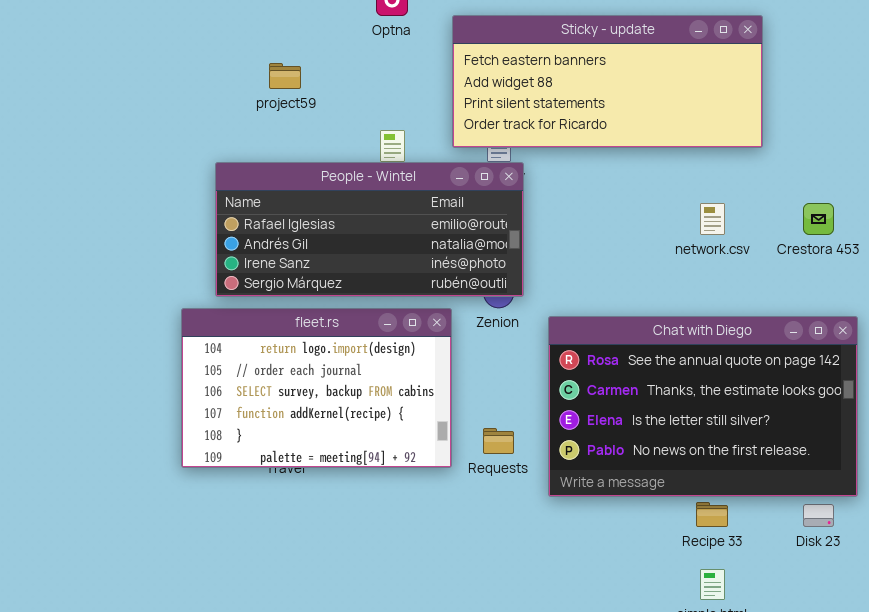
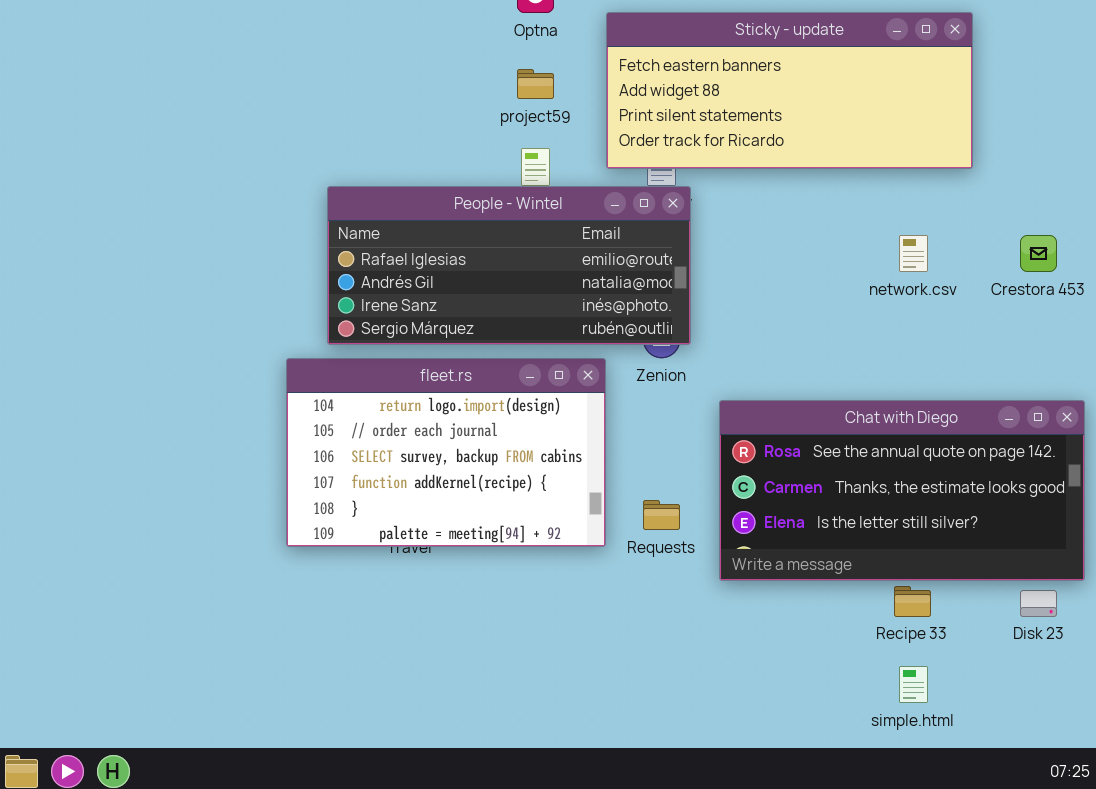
project59: [269,63,301,89] -> [517,69,554,99], moved
Chat with Diego: [548,316,858,497] -> [719,400,1085,581], resized

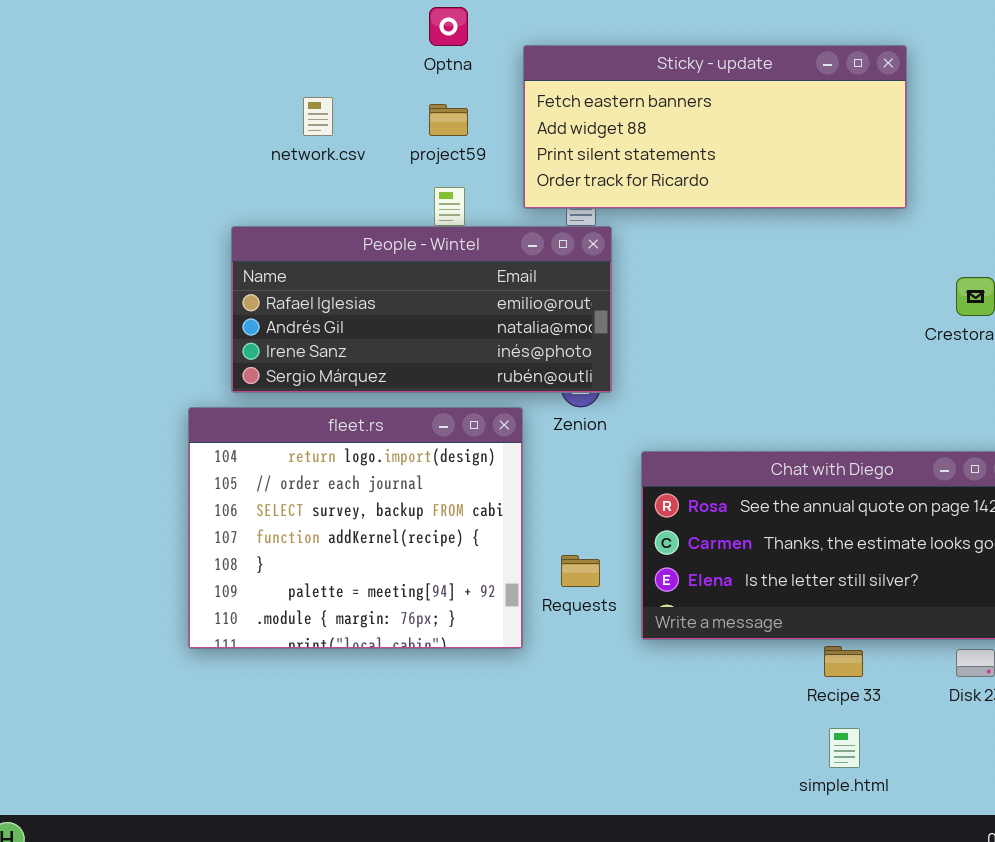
network.csv: [899,235,928,272] -> [303,97,333,136], moved
fleet.rs: [286,358,606,547] -> [188,407,523,649], resized

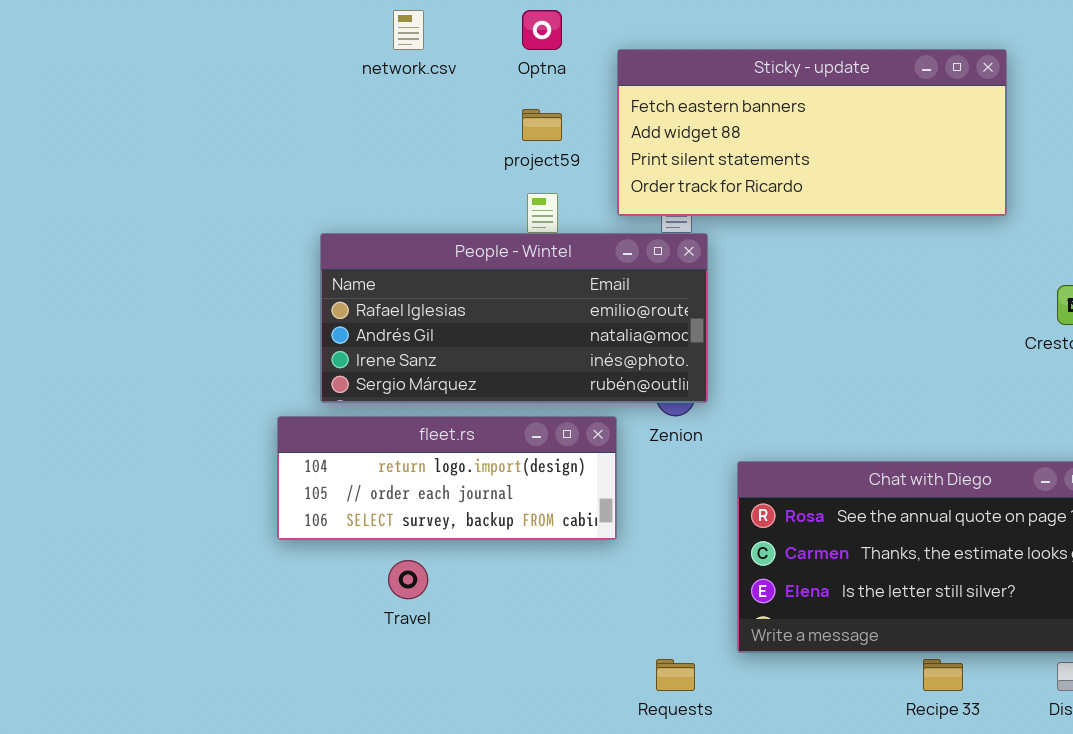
network.csv: [303,97,333,136] -> [393,10,424,50], moved
fleet.rs: [188,407,523,649] -> [277,416,617,540], resized
Requests: [561,555,600,587] -> [656,659,695,691], moved

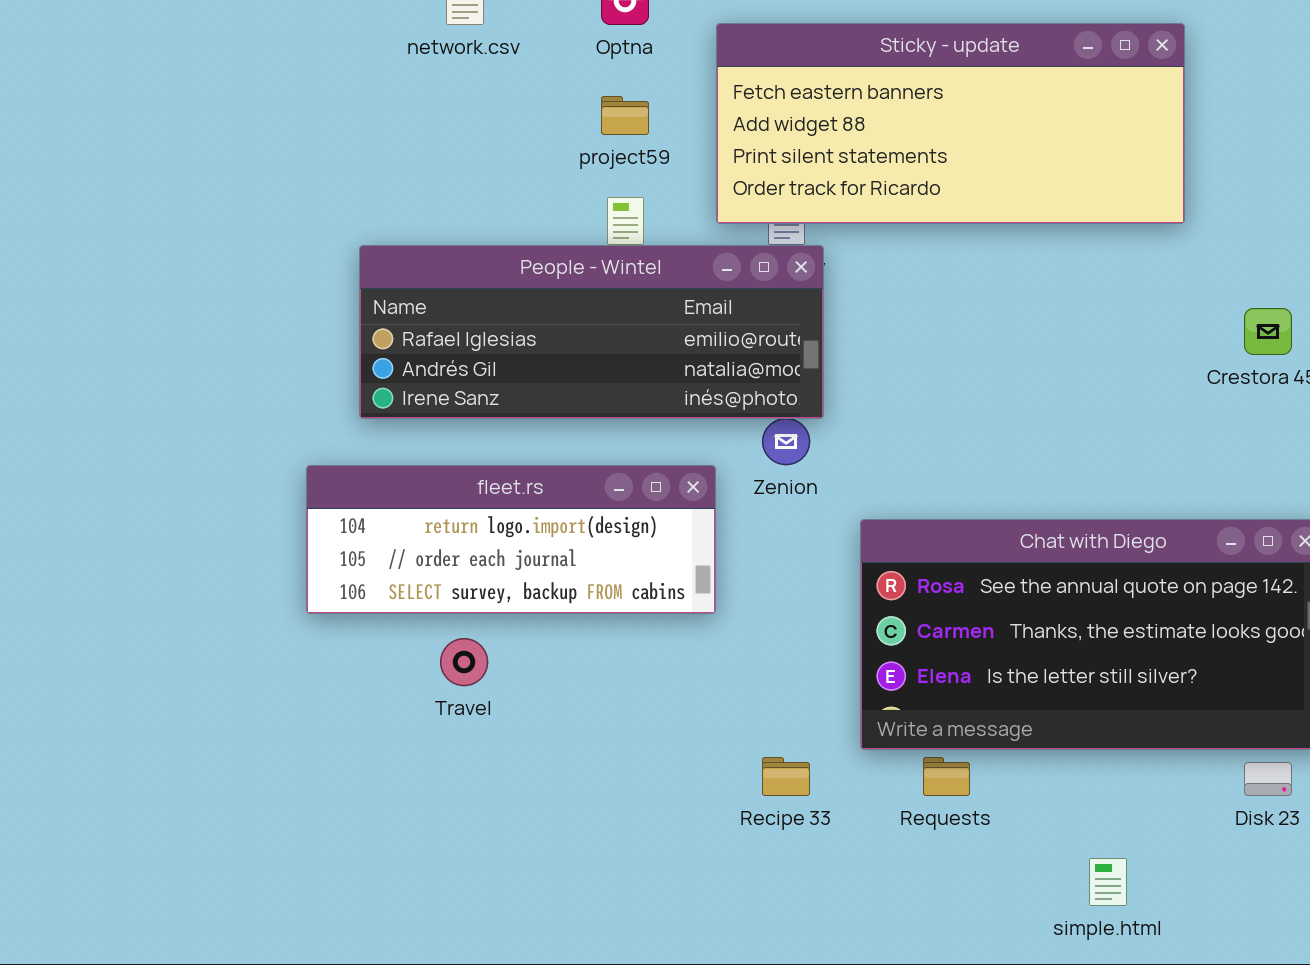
People - Wintel: [320,233,708,403] -> [359,245,824,419], resized
Requests: [656,659,695,691] -> [923,757,970,796], moved
Recipe 33: [923,659,963,691] -> [762,757,810,796], moved

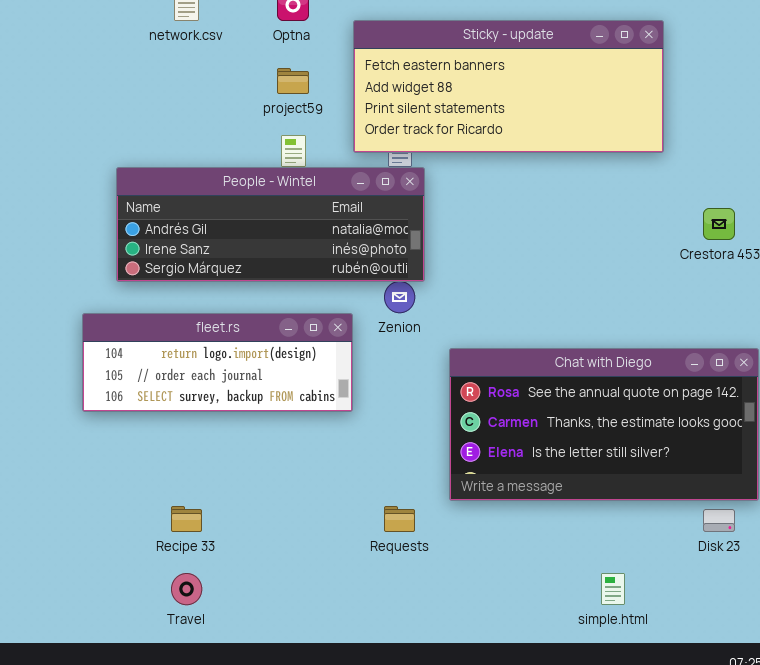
People - Wintel: [359,245,824,419] -> [116,167,425,282], scrolled down 1 row
Travel: [440,638,488,686] -> [171,573,202,605], moved
Recipe 33: [762,757,810,796] -> [171,506,202,532], moved
Requests: [923,757,970,796] -> [384,506,415,532], moved

